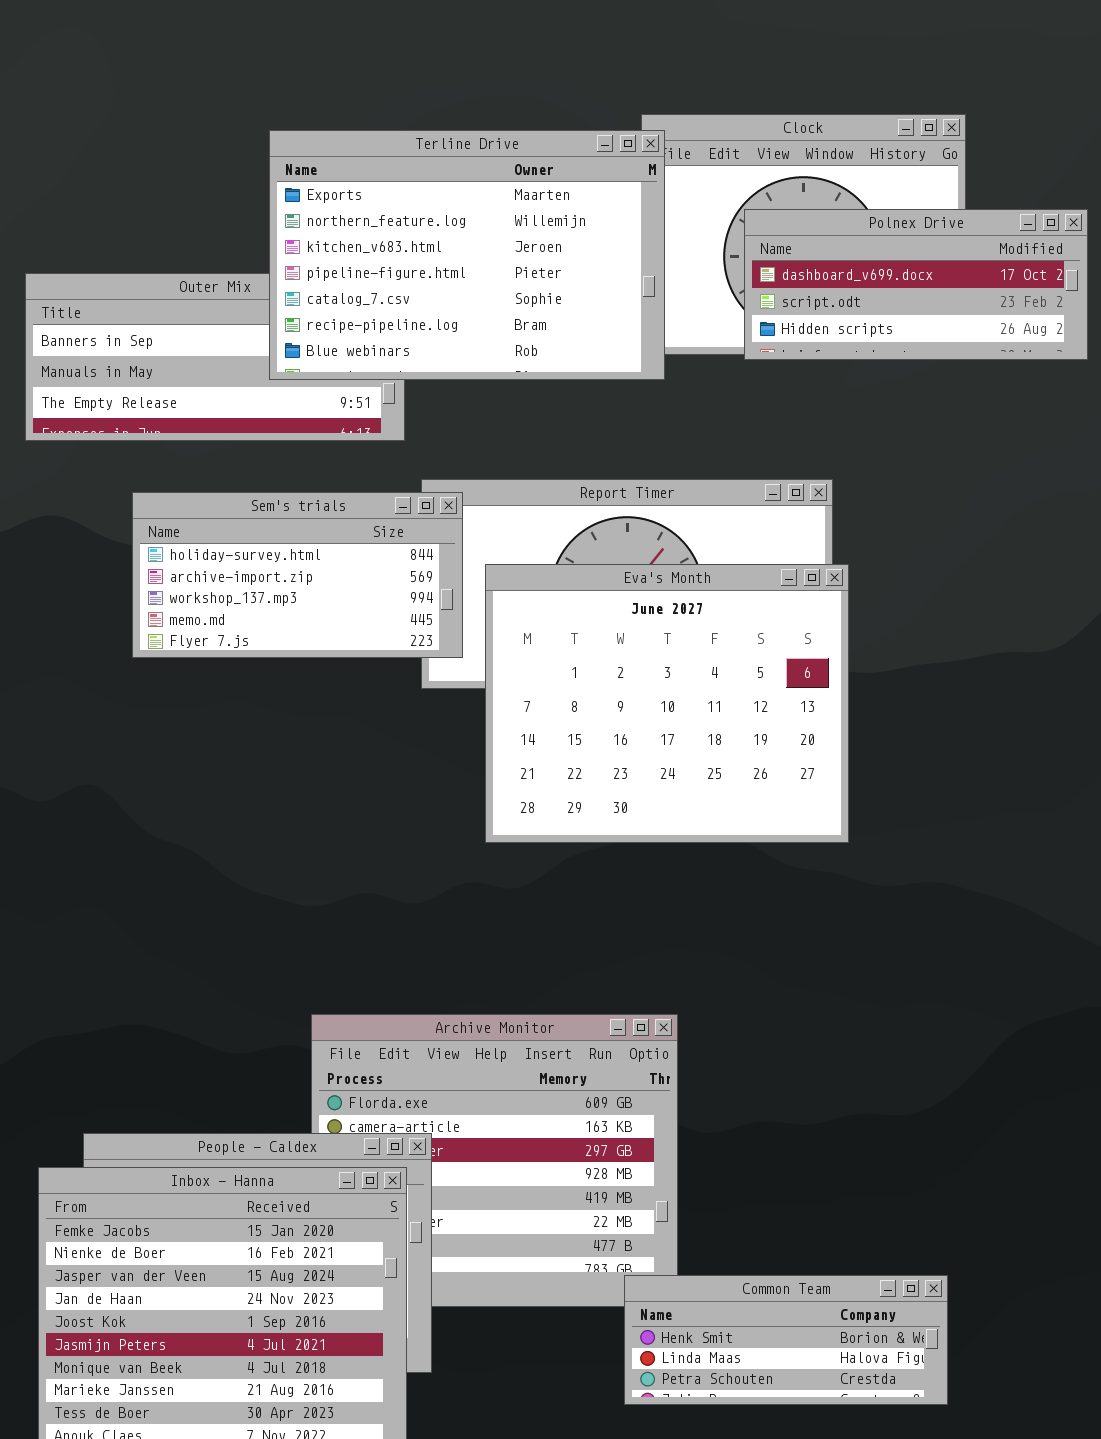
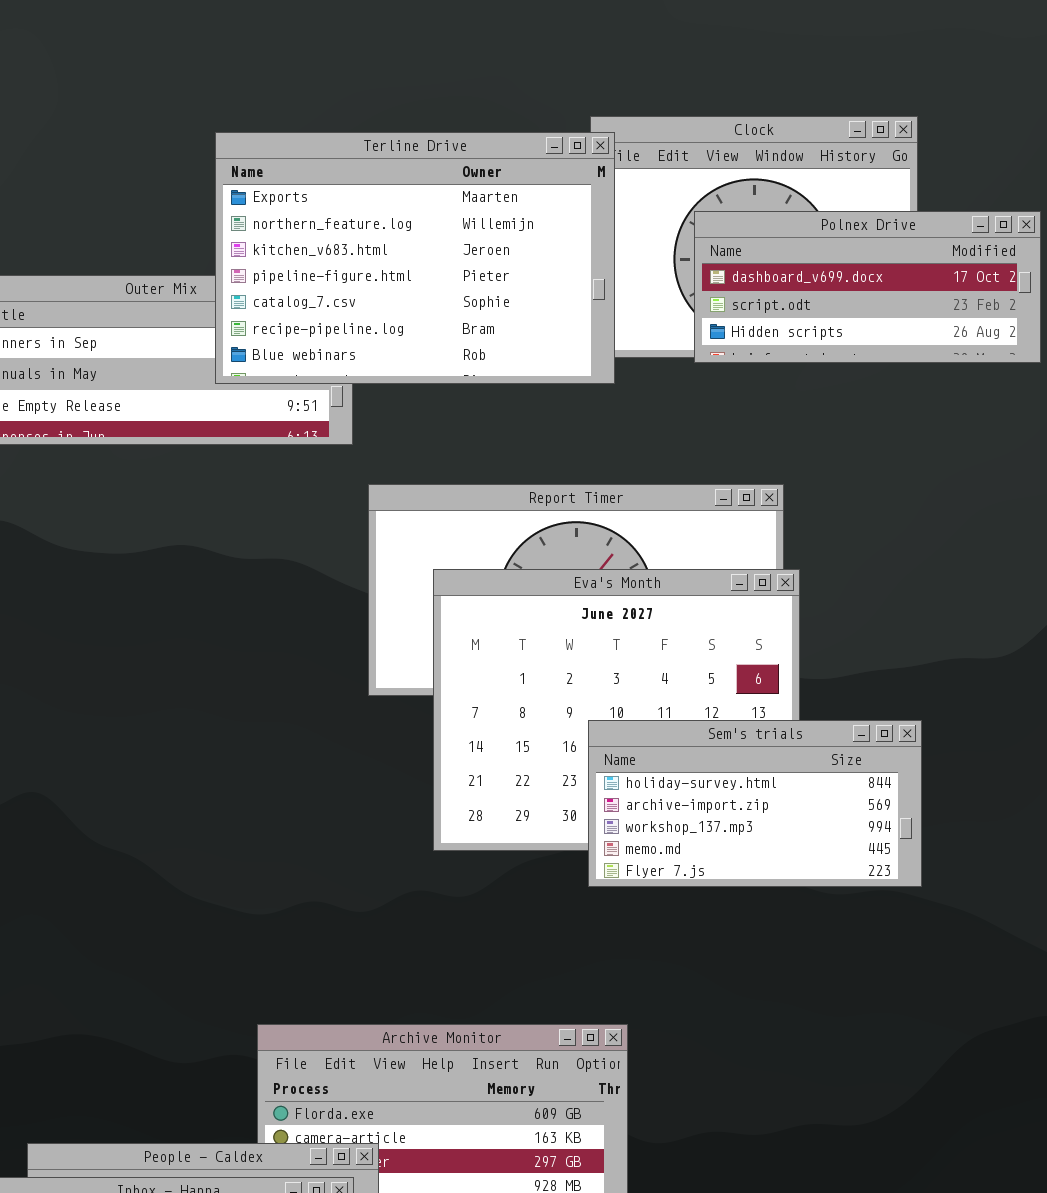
Sem's trials: [132,492,463,658] -> [588,720,922,887], moved

